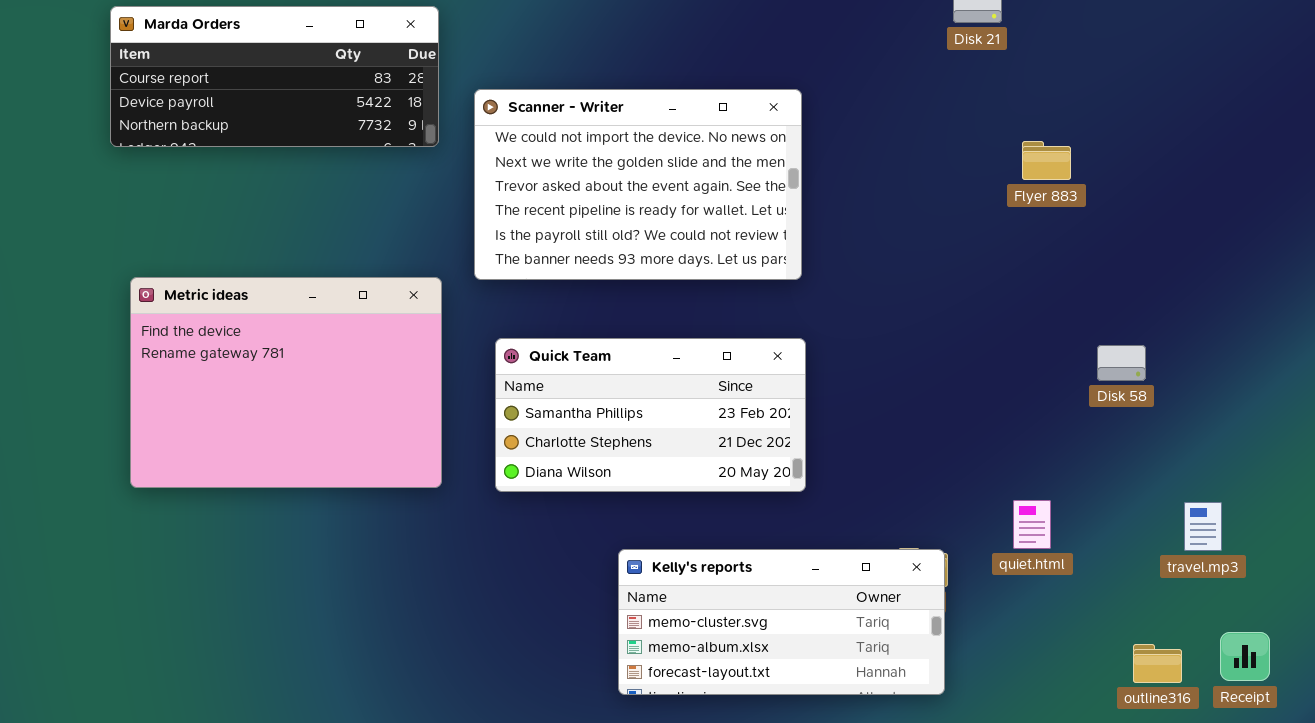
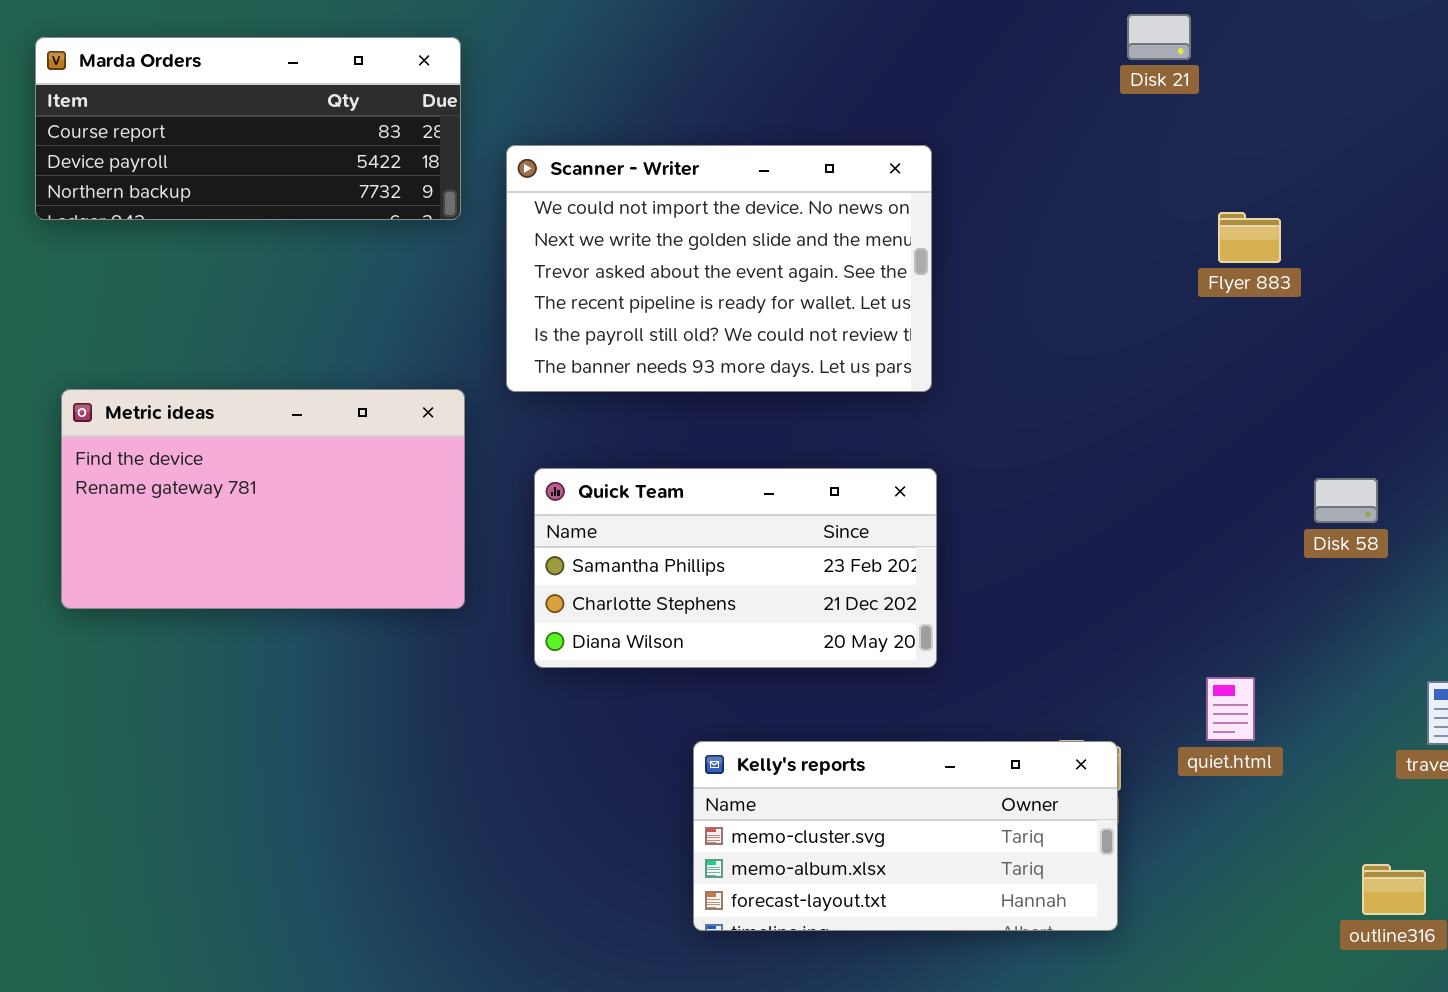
Metric ideas: [130,277,442,488] -> [61,389,465,609], resized

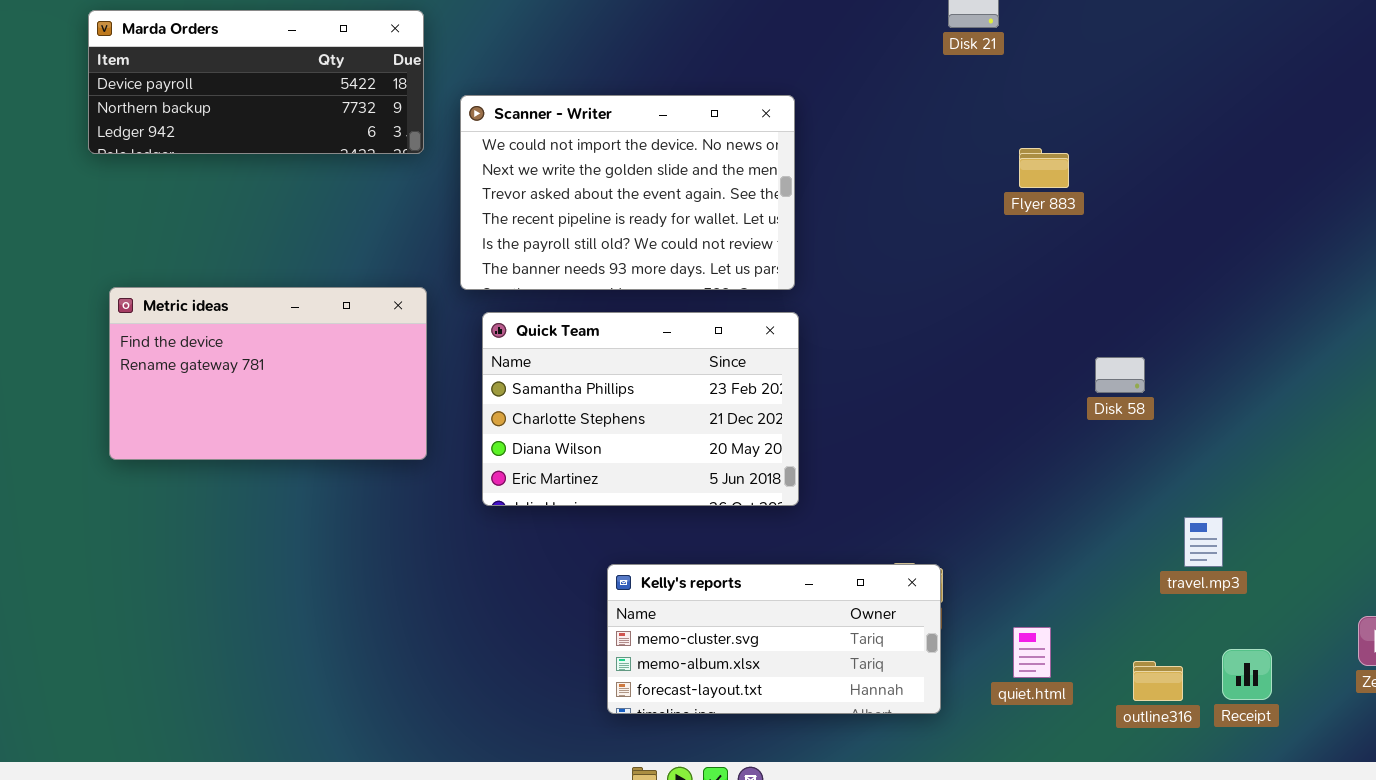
Marda Orders: [35,37,461,220] -> [88,10,424,154], scrolled down 1 row
Quick Team: [534,468,937,668] -> [482,312,799,506], resized
quiet.html: [1206,677,1255,741] -> [1013,627,1051,678], moved

